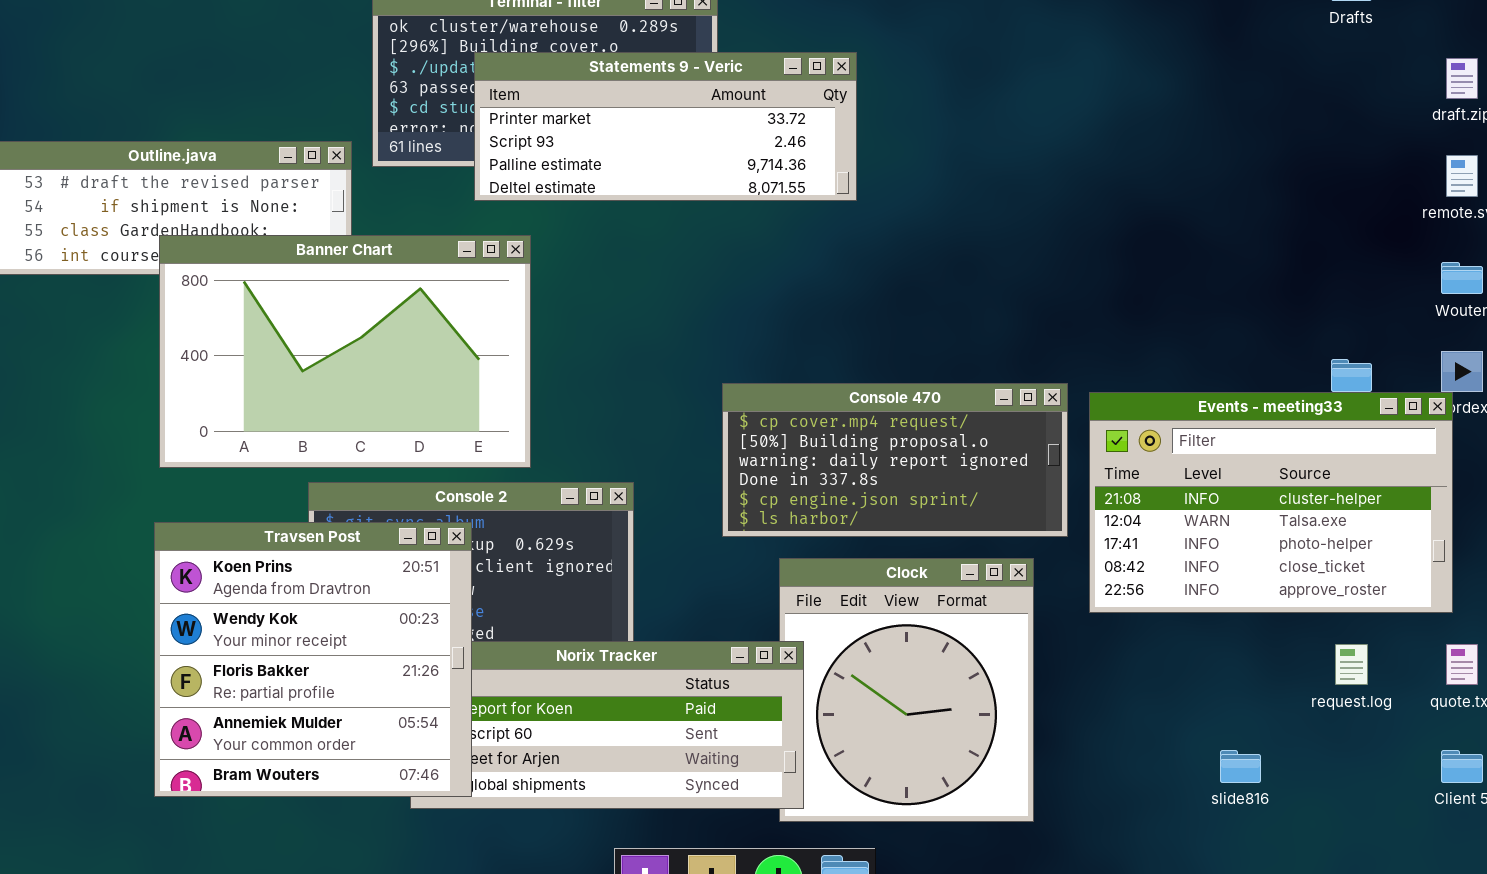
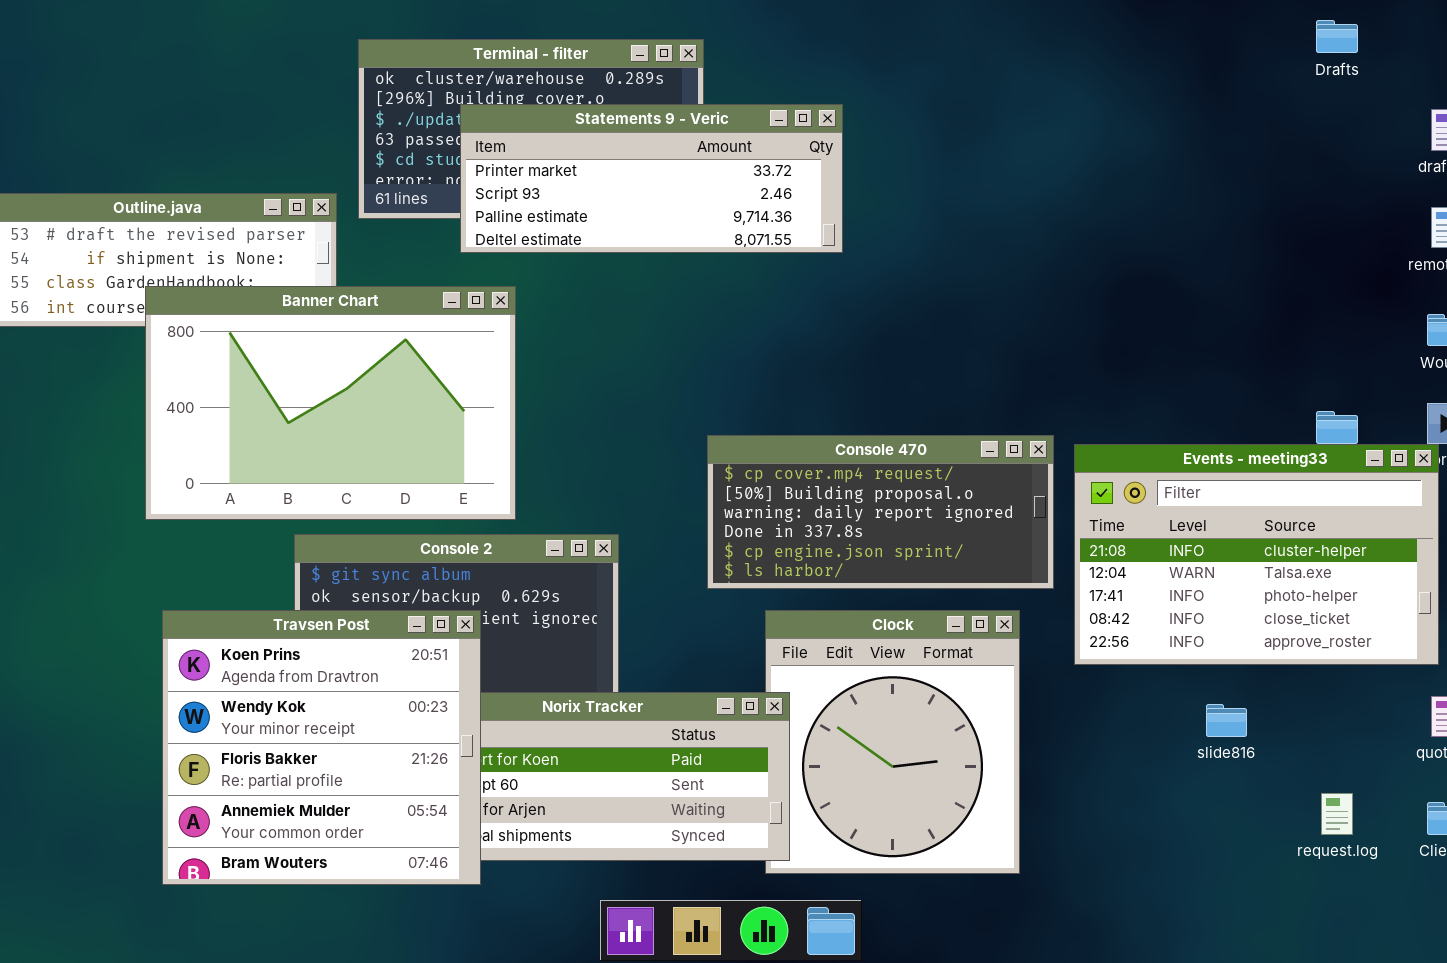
Travsen Post: [154,522,472,797] -> [162,610,481,885], moved
request.log: [1335,644,1368,685] -> [1321,793,1353,835], moved
slide816: [1220,750,1261,783] -> [1206,704,1247,737], moved

